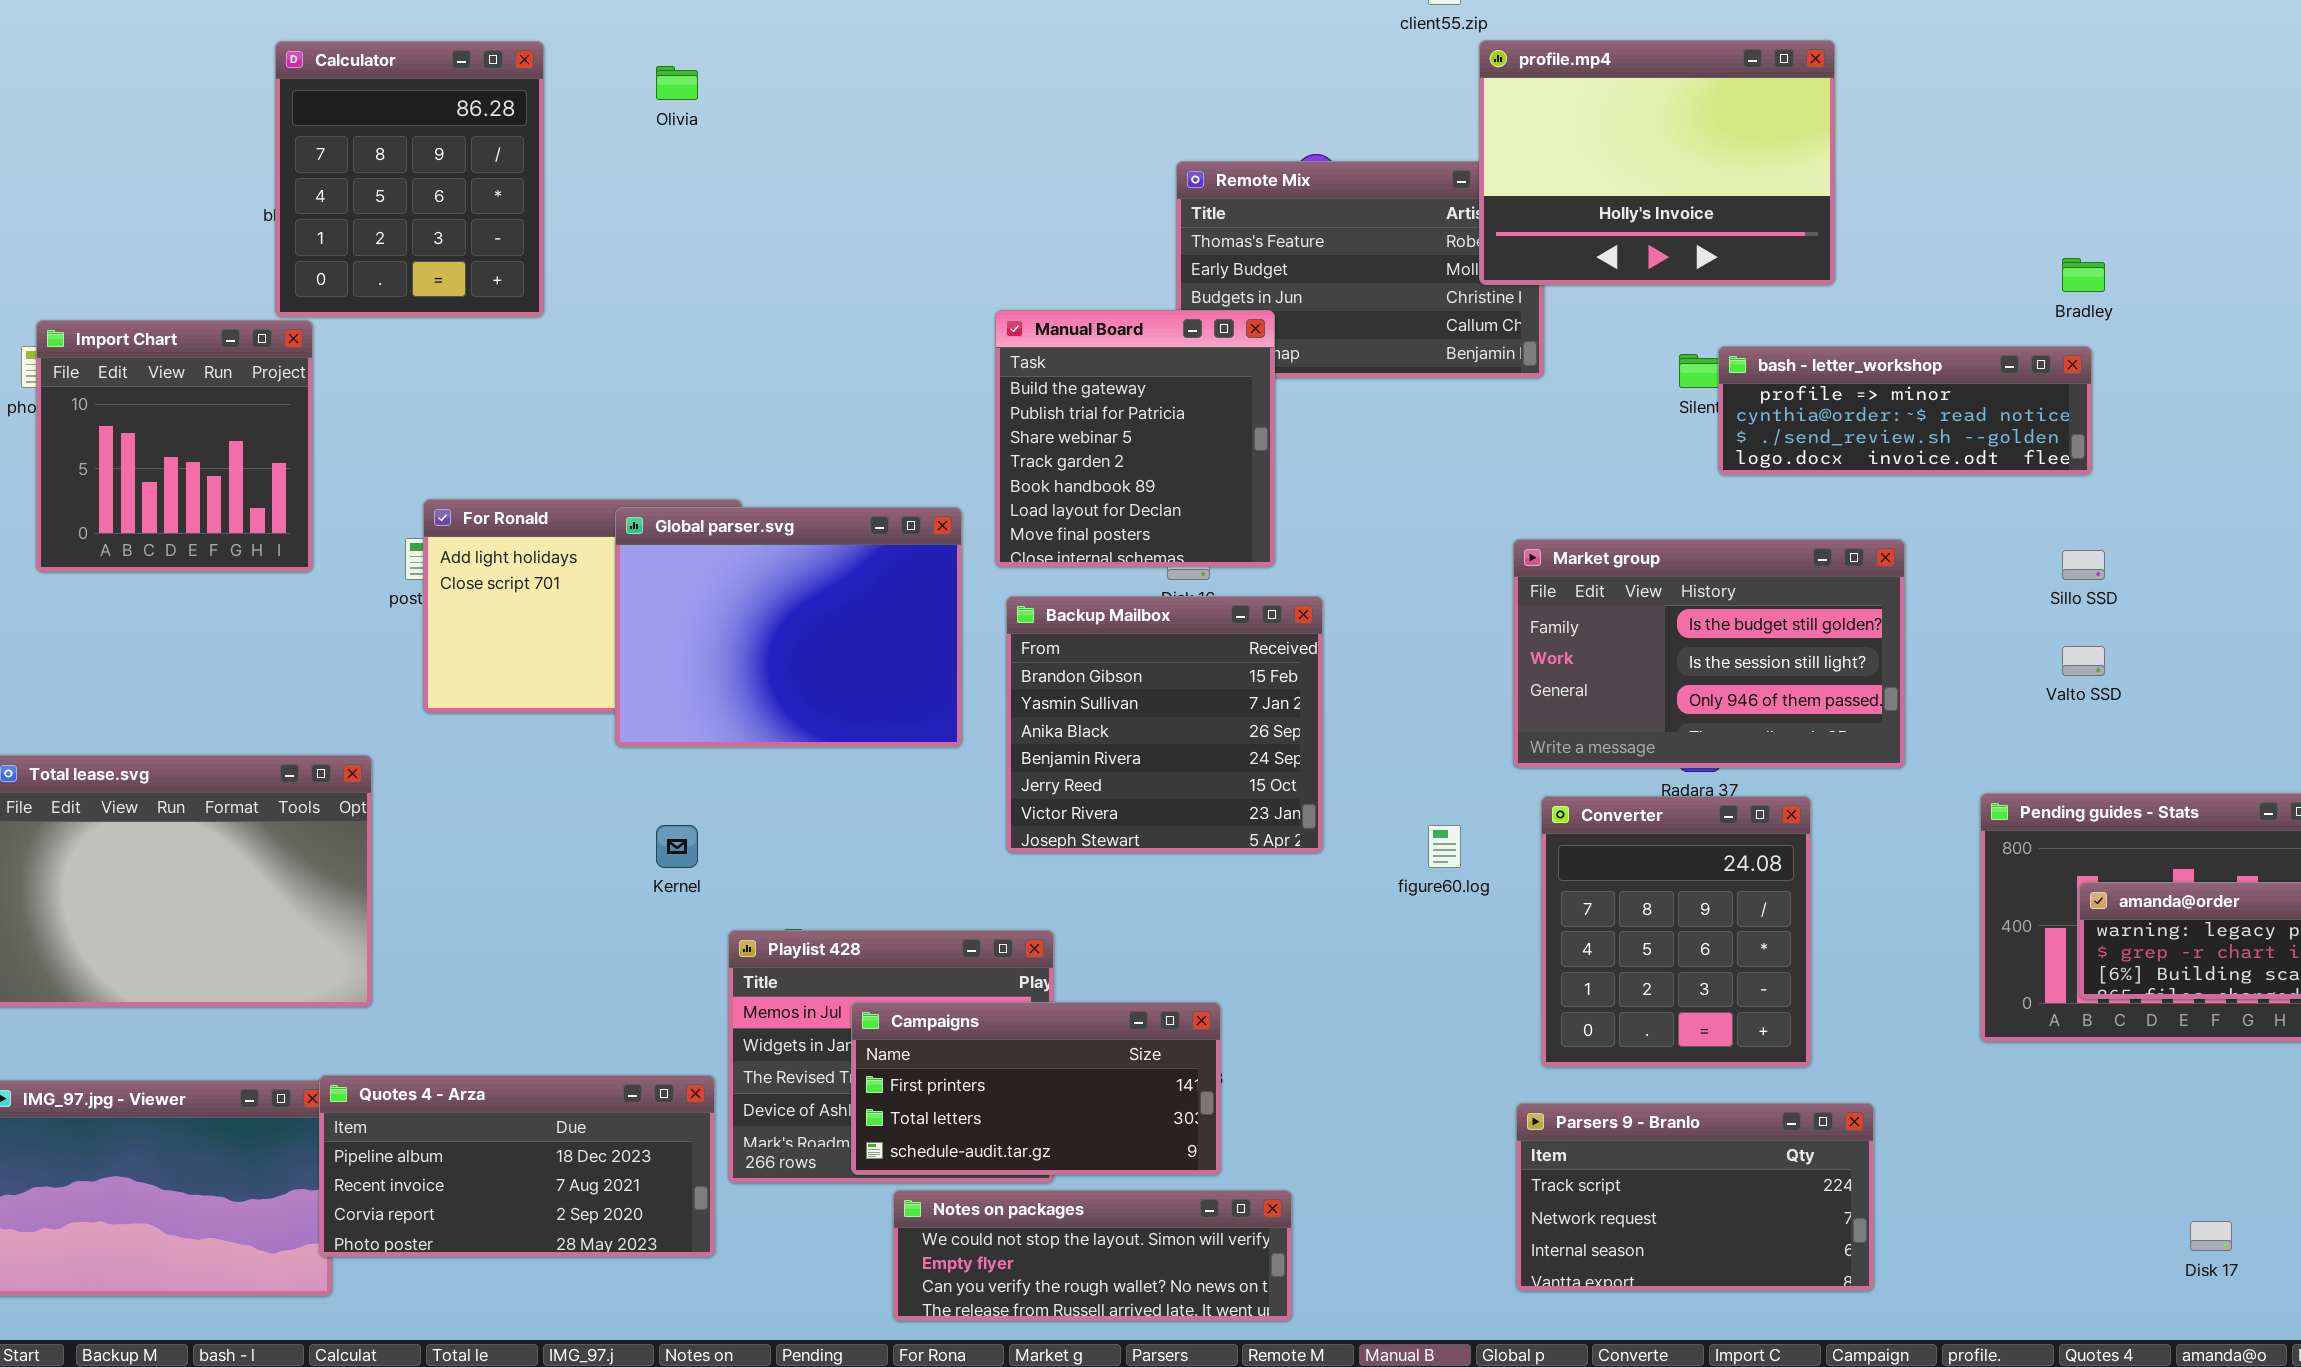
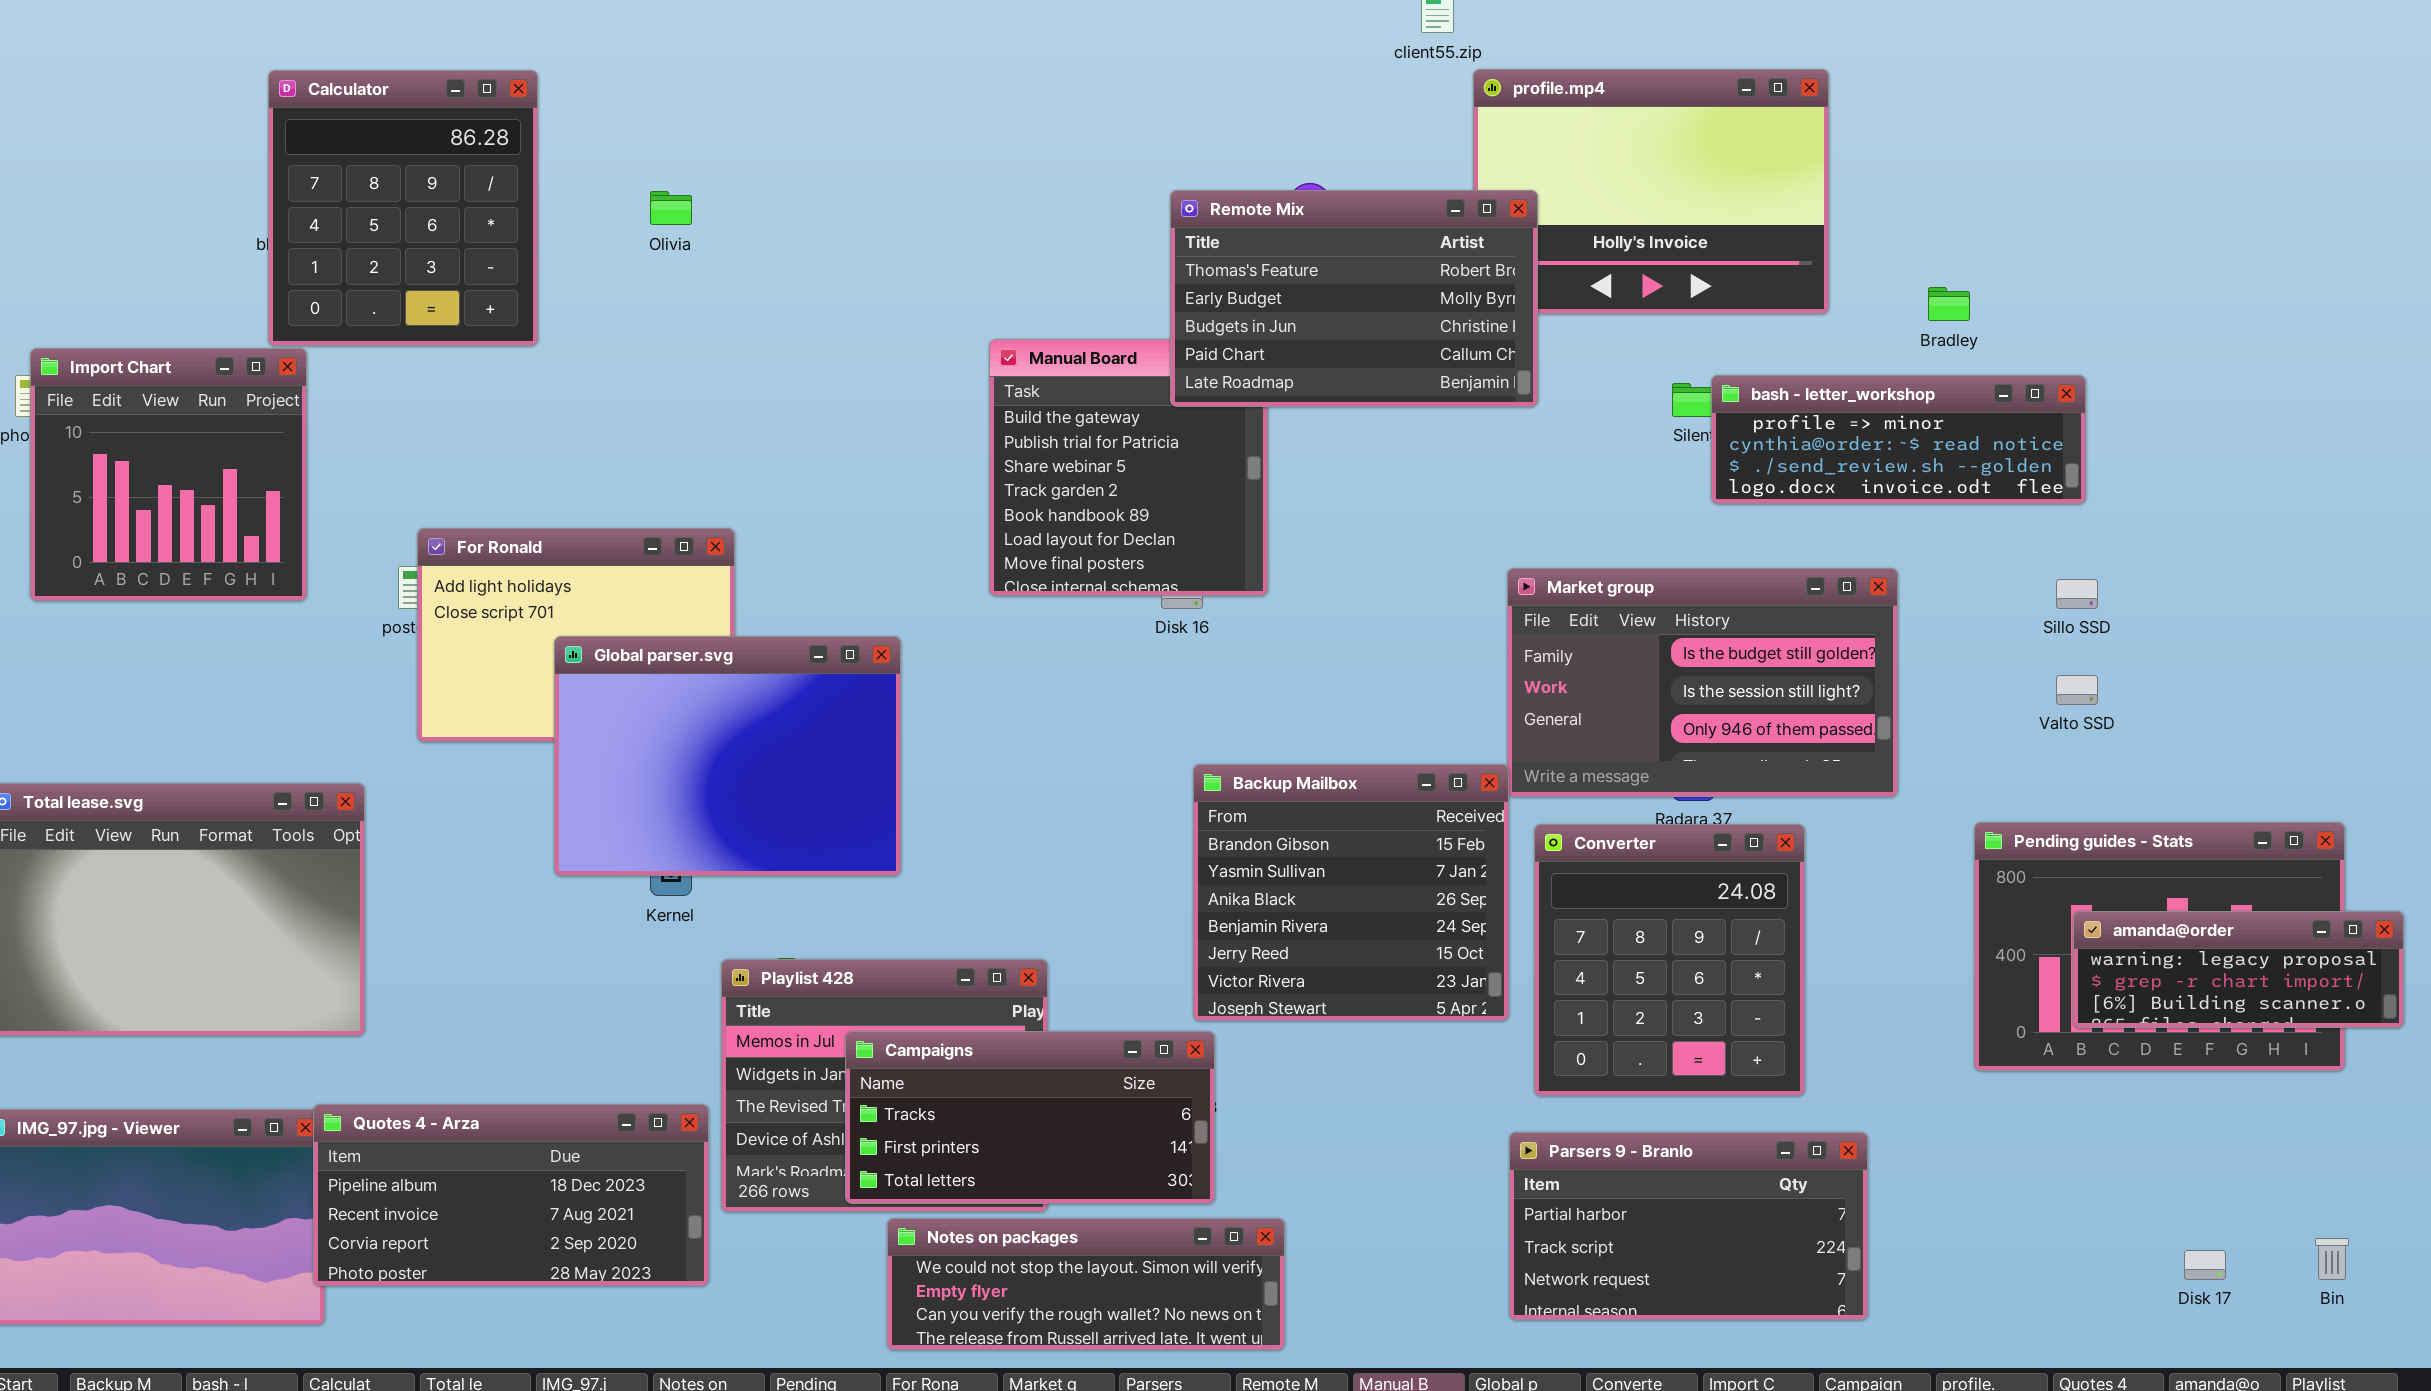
Olivia: [656,66,698,100] -> [650,191,692,225], moved
Remote Mix: [1176,161,1544,378] -> [1170,190,1538,407], raised
Bradley: [2062,258,2105,292] -> [1928,287,1970,321], moved
Global parser.svg: [615,507,962,747] -> [554,636,901,876], moved
Backup Mailbox: [1006,596,1323,853] -> [1193,764,1509,1021], moved
Campaigns: [851,1002,1221,1175] -> [845,1031,1215,1204], scrolled up 1 row
Parsers 9 - Branlo: [1516,1103,1874,1291] -> [1509,1132,1868,1320], scrolled up 1 row

